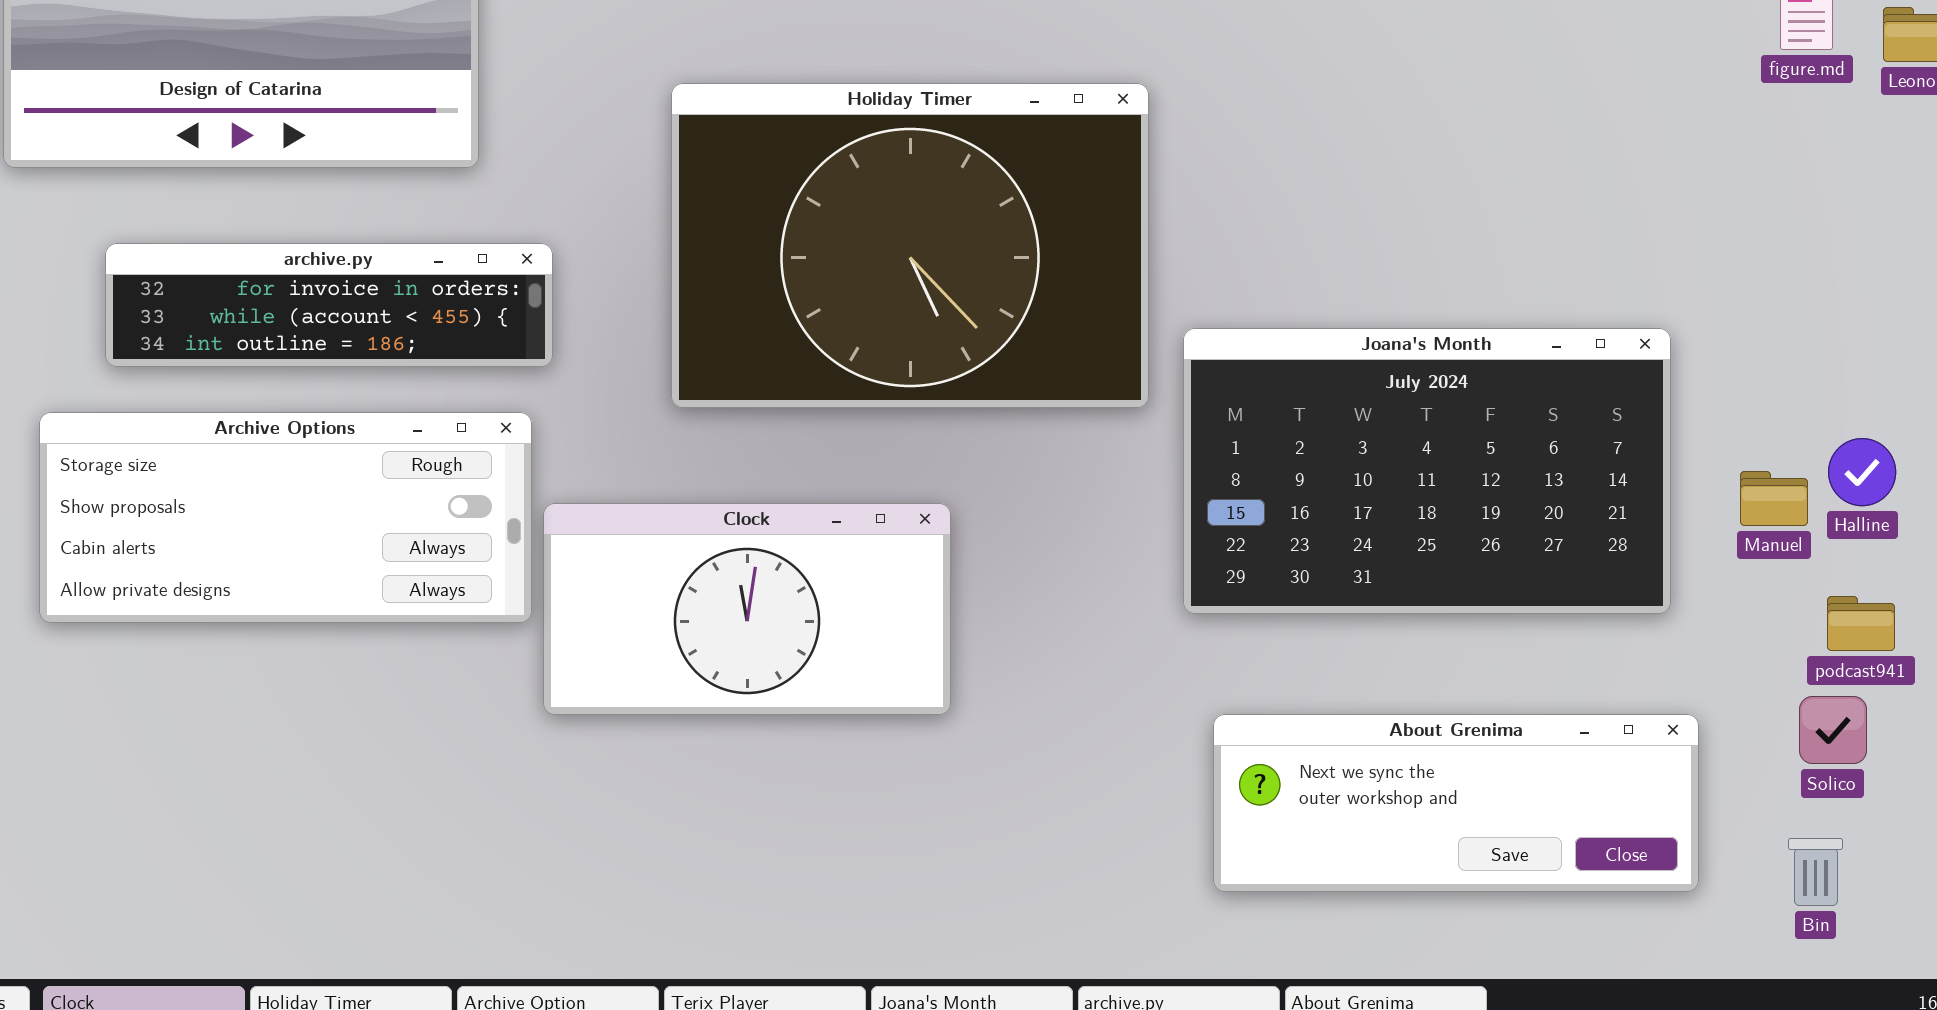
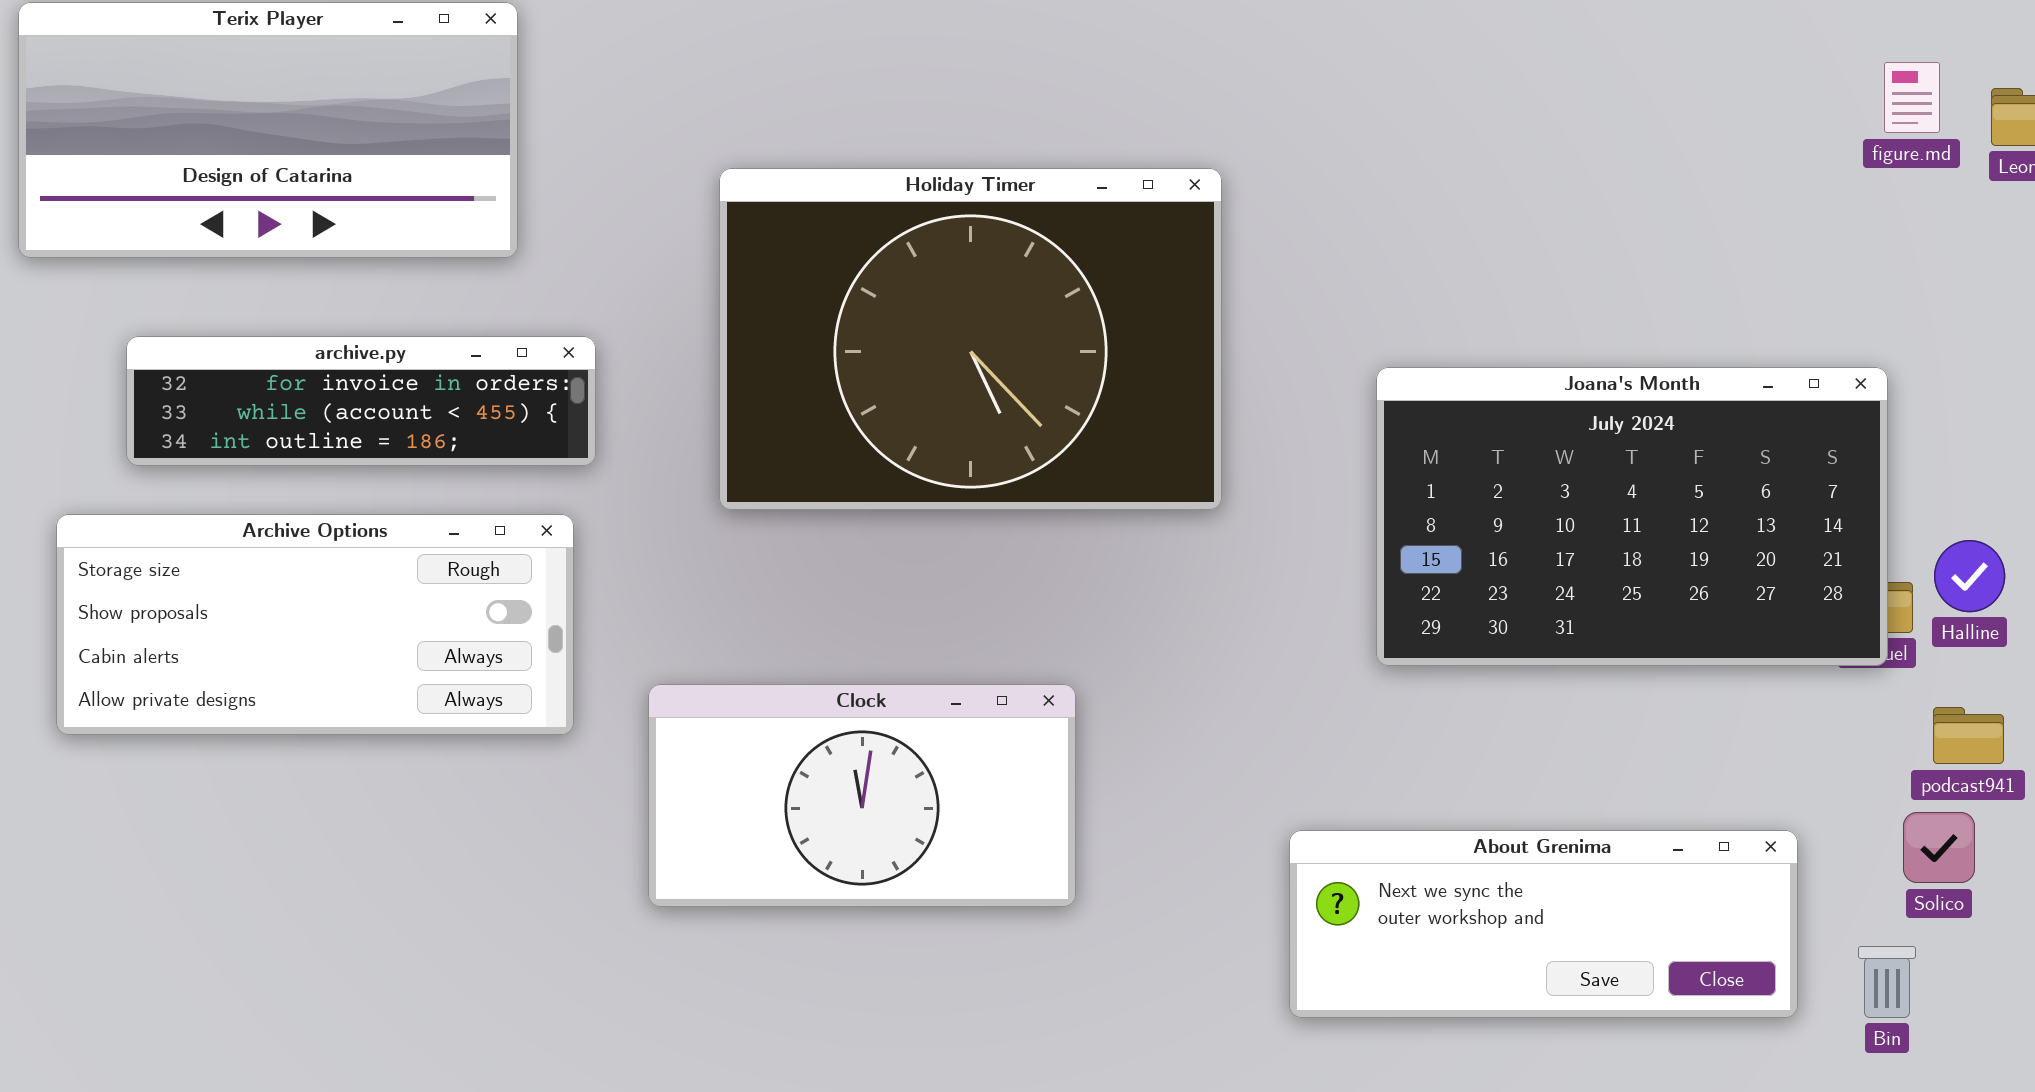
Joana's Month: [1183,328,1671,614] -> [1376,367,1888,666], moved
Clock: [543,503,951,715] -> [648,684,1076,907], moved
Bin: [1788,838,1843,906] -> [1858,946,1916,1018], moved

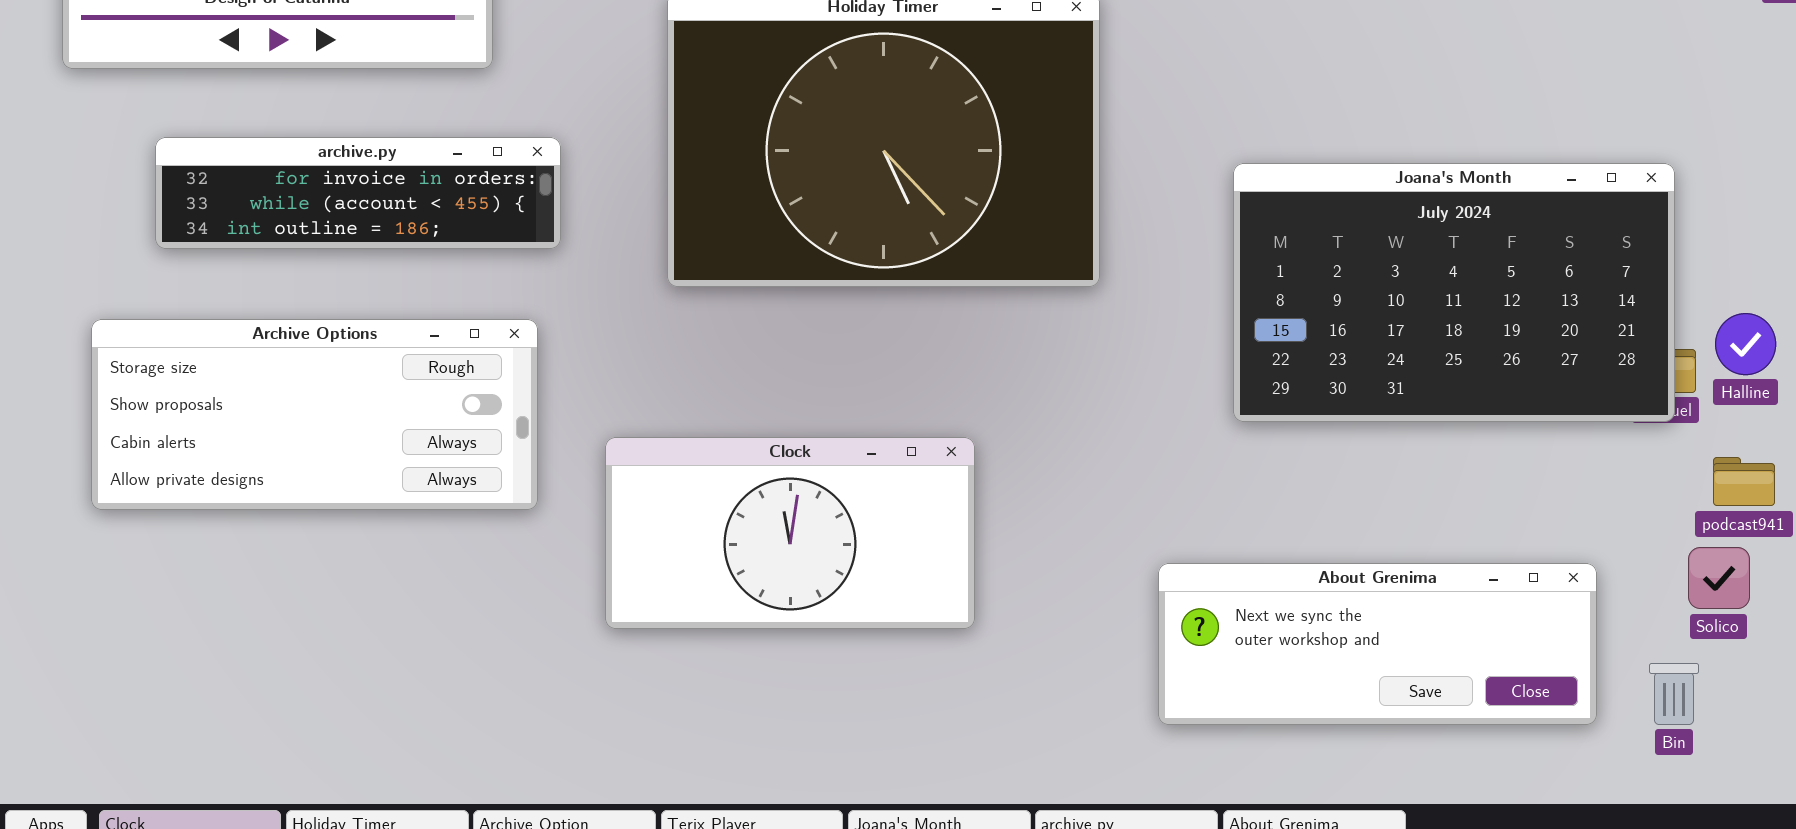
Archive Options: [56,514,574,735] -> [91,319,538,510], moved

